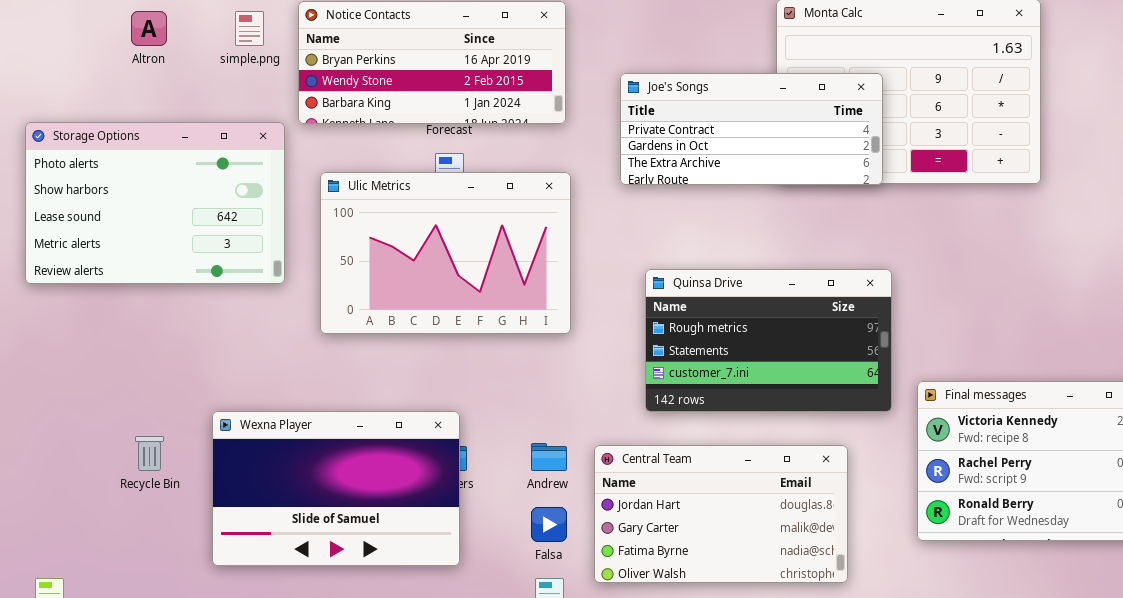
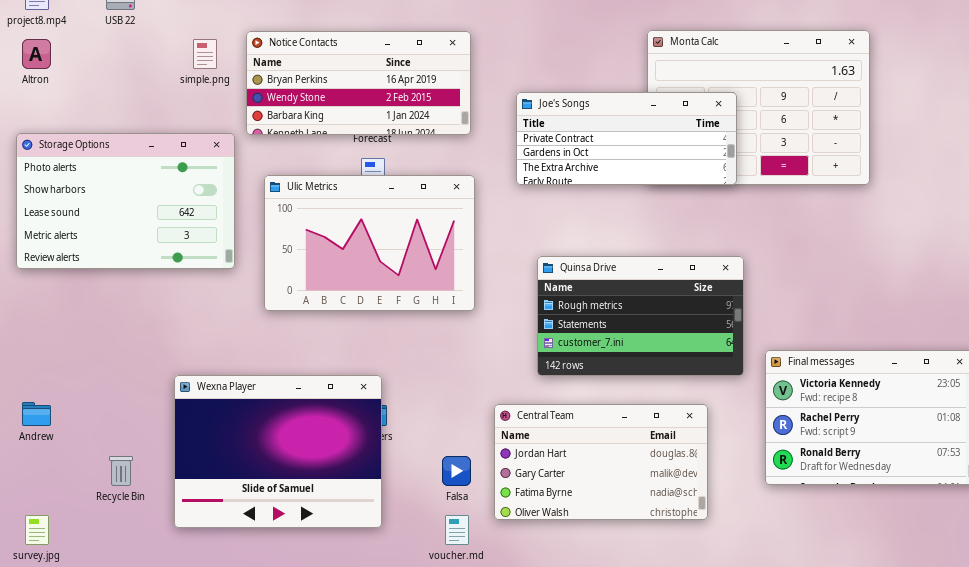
Altron: [131,11,167,46] -> [22,39,51,69], moved
Wexna Player: [212,411,460,566] -> [174,375,382,528], resized
Recycle Bin: [135,436,164,471] -> [109,456,133,486], moved
Andrew: [531,443,567,471] -> [22,402,51,426], moved

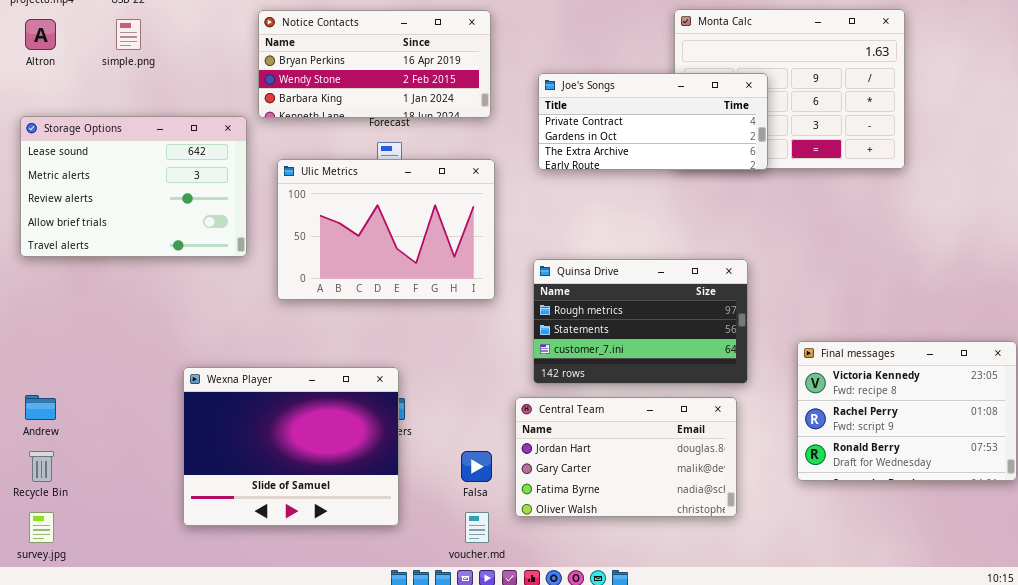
simple.png: [193,39,217,69] -> [116,19,141,50], moved
Storage Options: [16,133,235,269] -> [20,116,247,257], scrolled down 2 rows
Quinsa Drive: [537,256,744,376] -> [533,259,748,384], moved
Recycle Bin: [109,456,133,486] -> [29,451,54,482], moved

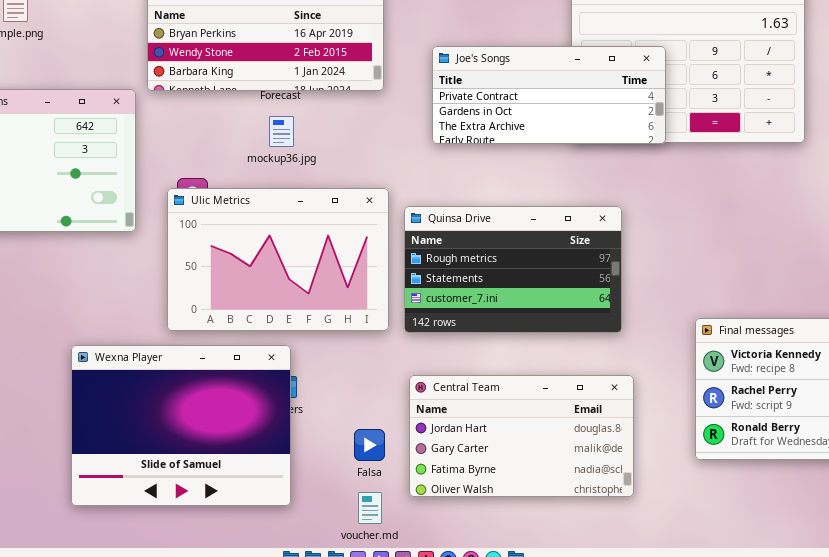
Ulic Metrics: [277,159,495,300] -> [167,188,389,331], moved
Quinsa Drive: [533,259,748,384] -> [404,206,622,333], moved

